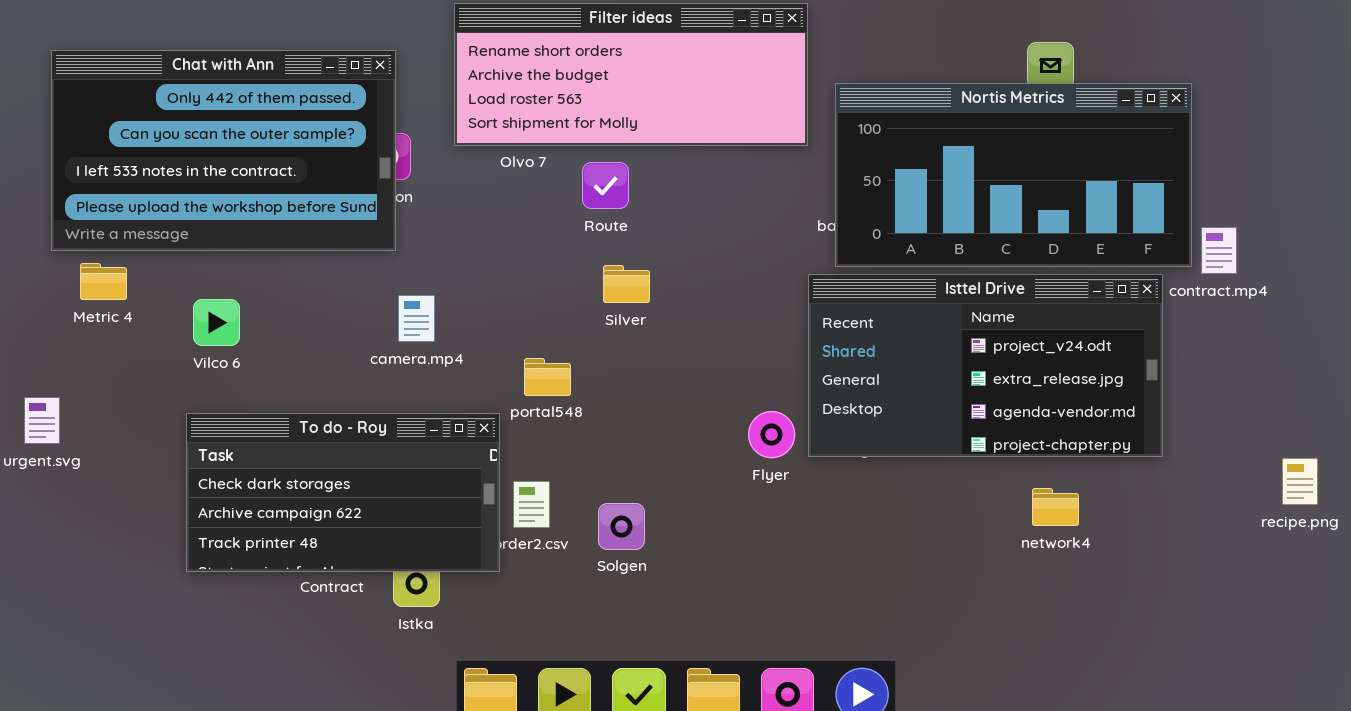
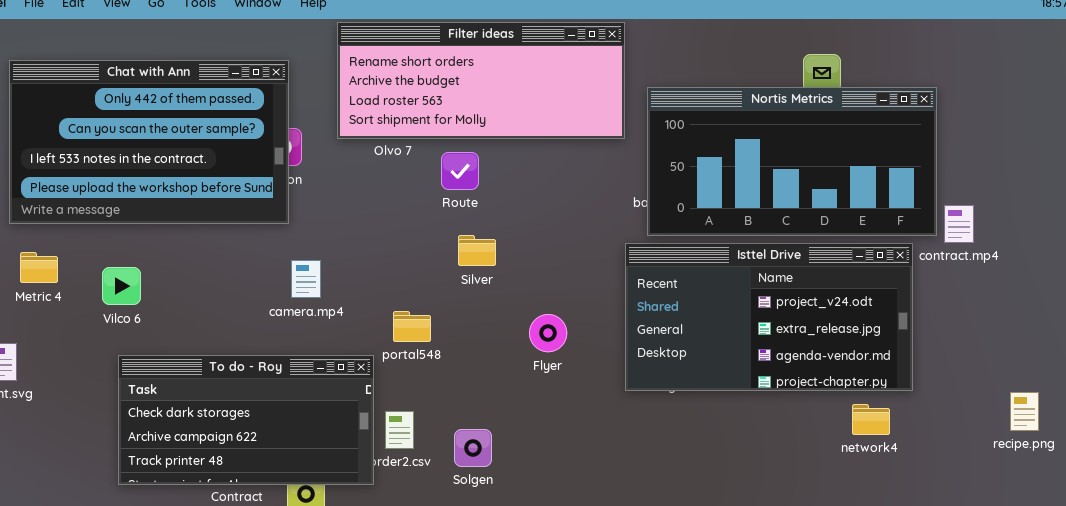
Metric 4: [80,263,127,300] -> [20,252,58,283], moved
Vilco 6: [193,299,240,346] -> [102,267,141,305], moved
Flyer: [748,411,795,458] -> [529,314,567,352], moved
network4: [1032,488,1079,526] -> [852,404,890,435], moved

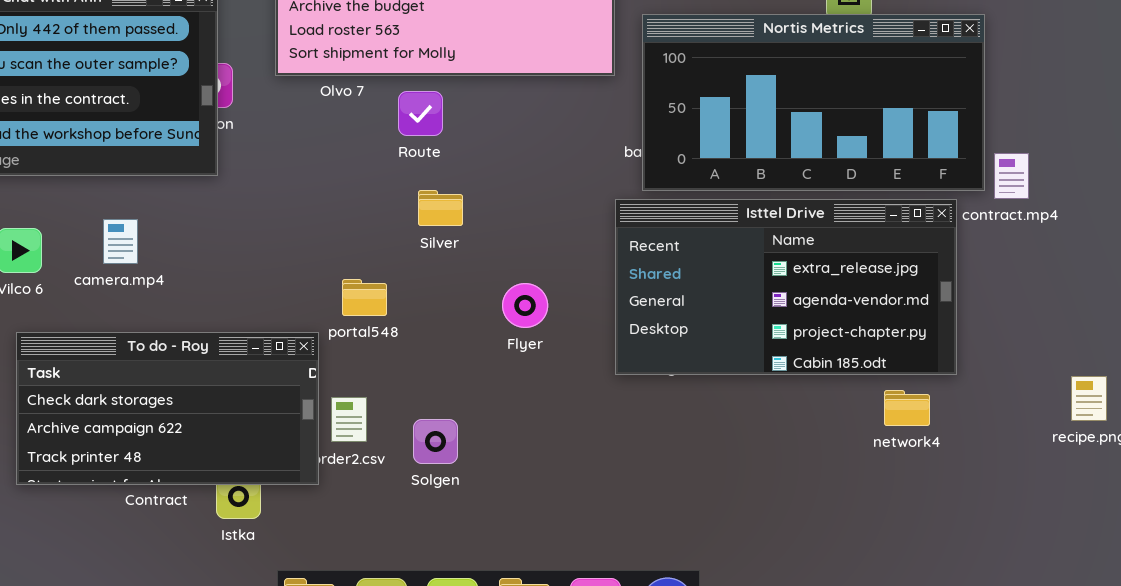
Isttel Drive: [625,243,913,391] -> [615,199,957,375], scrolled down 1 row
camera.mp4: [291,260,321,298] -> [103,219,138,264], moved

